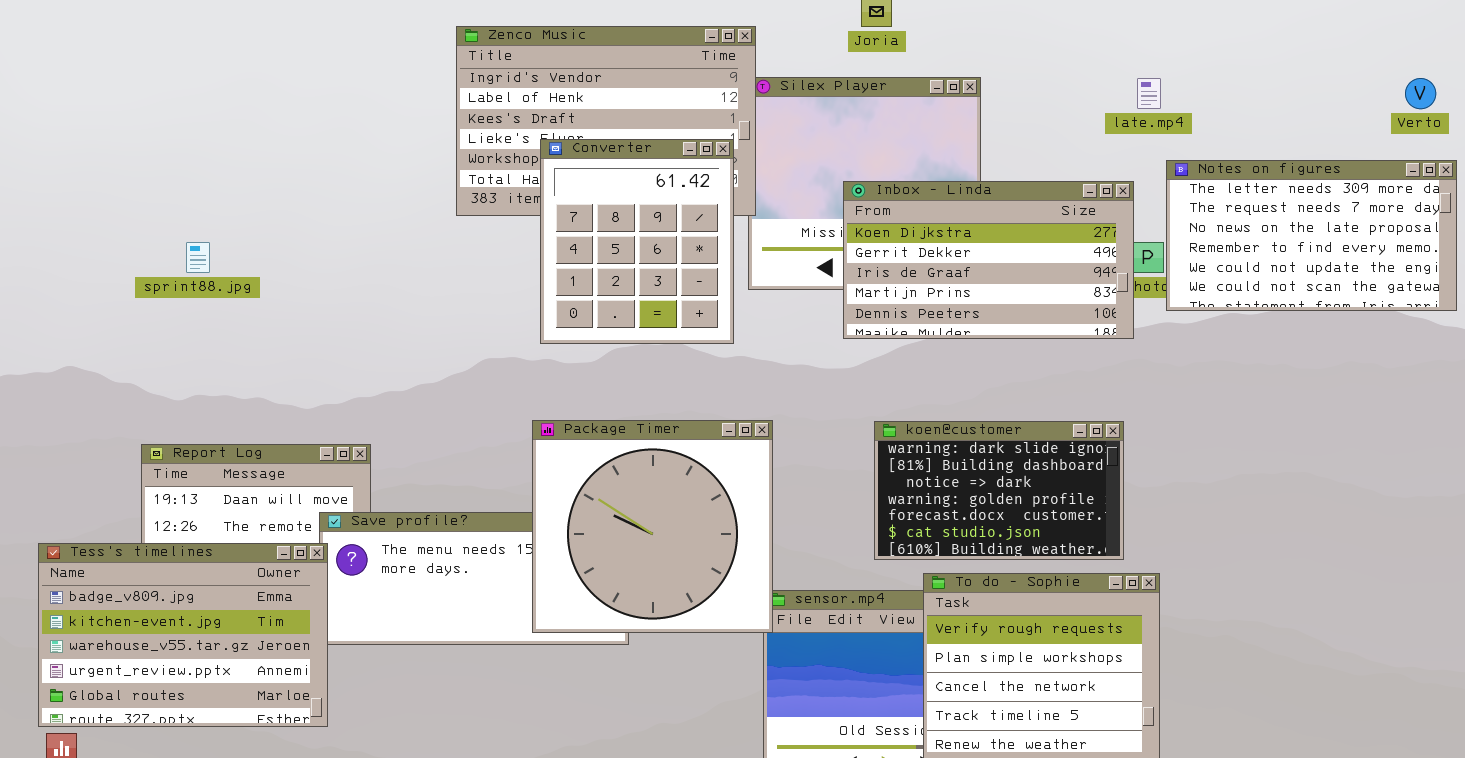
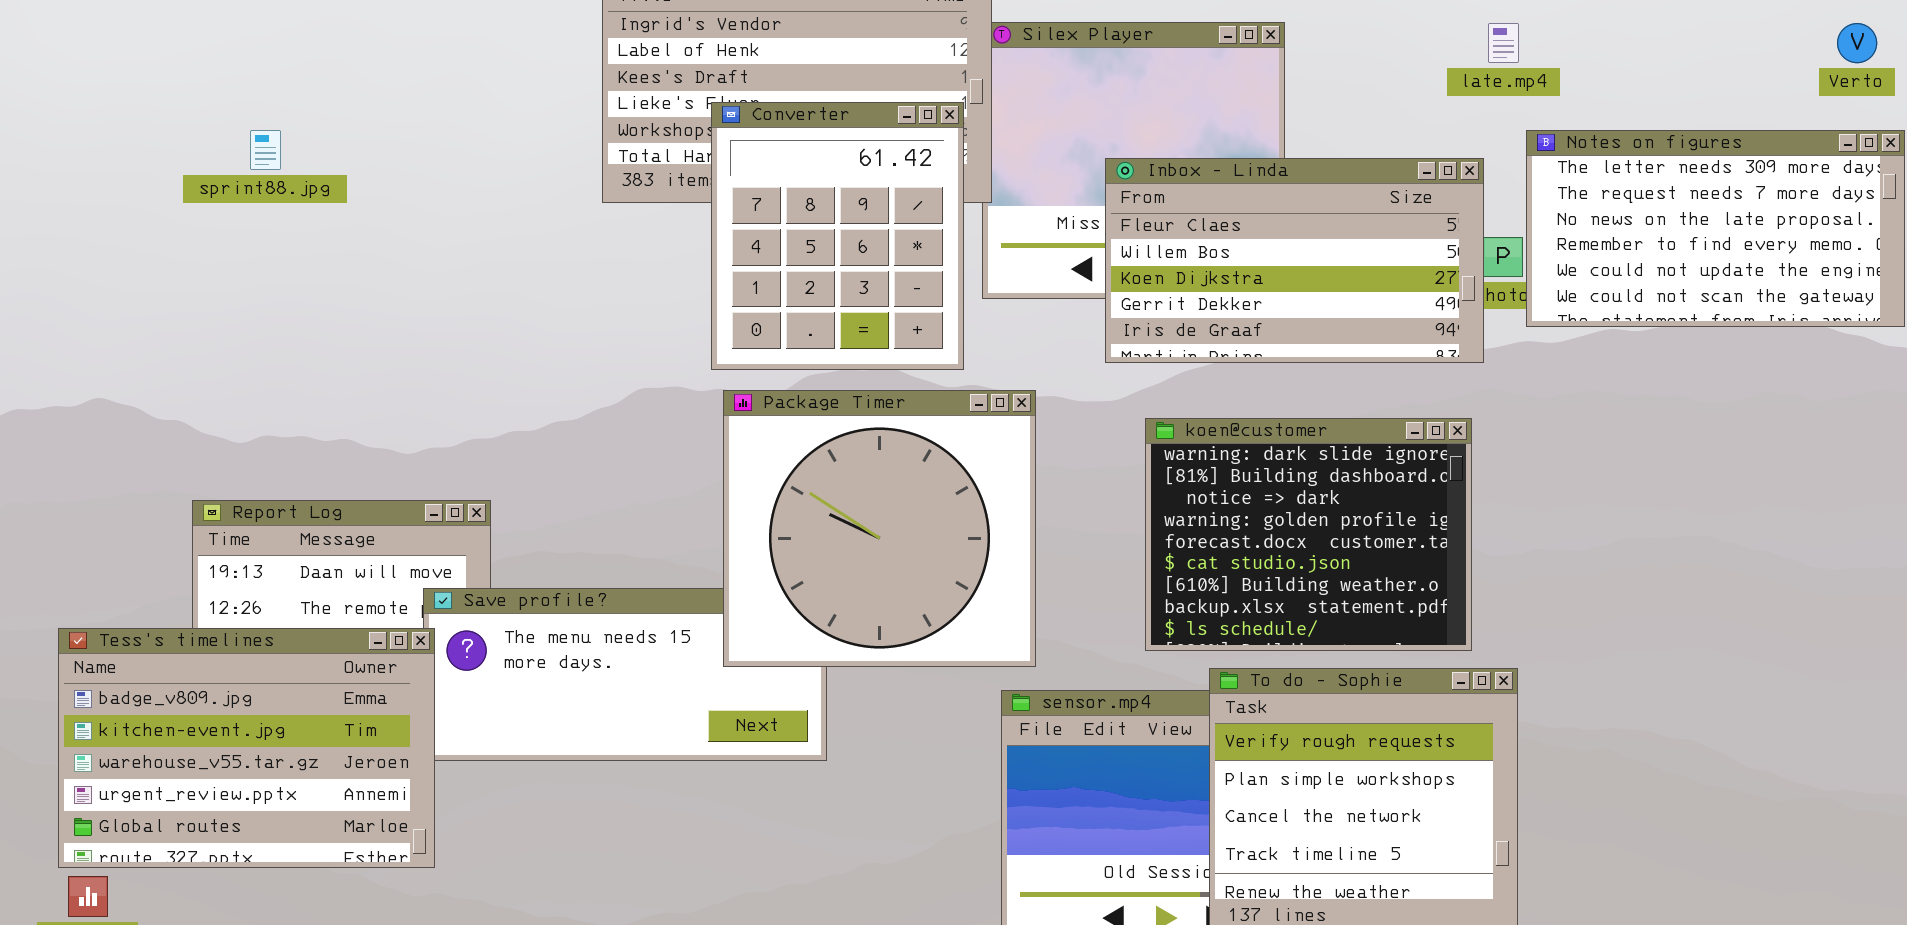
Inbox - Linda: [843,181,1134,339] -> [1105,158,1484,363], scrolled up 2 rows
sprint88.jpg: [186,242,210,273] -> [250,130,281,170], moved
Package Timer: [532,420,773,633] -> [723,390,1036,667], moved
koen@customer: [874,421,1124,560] -> [1145,418,1472,651], resized

